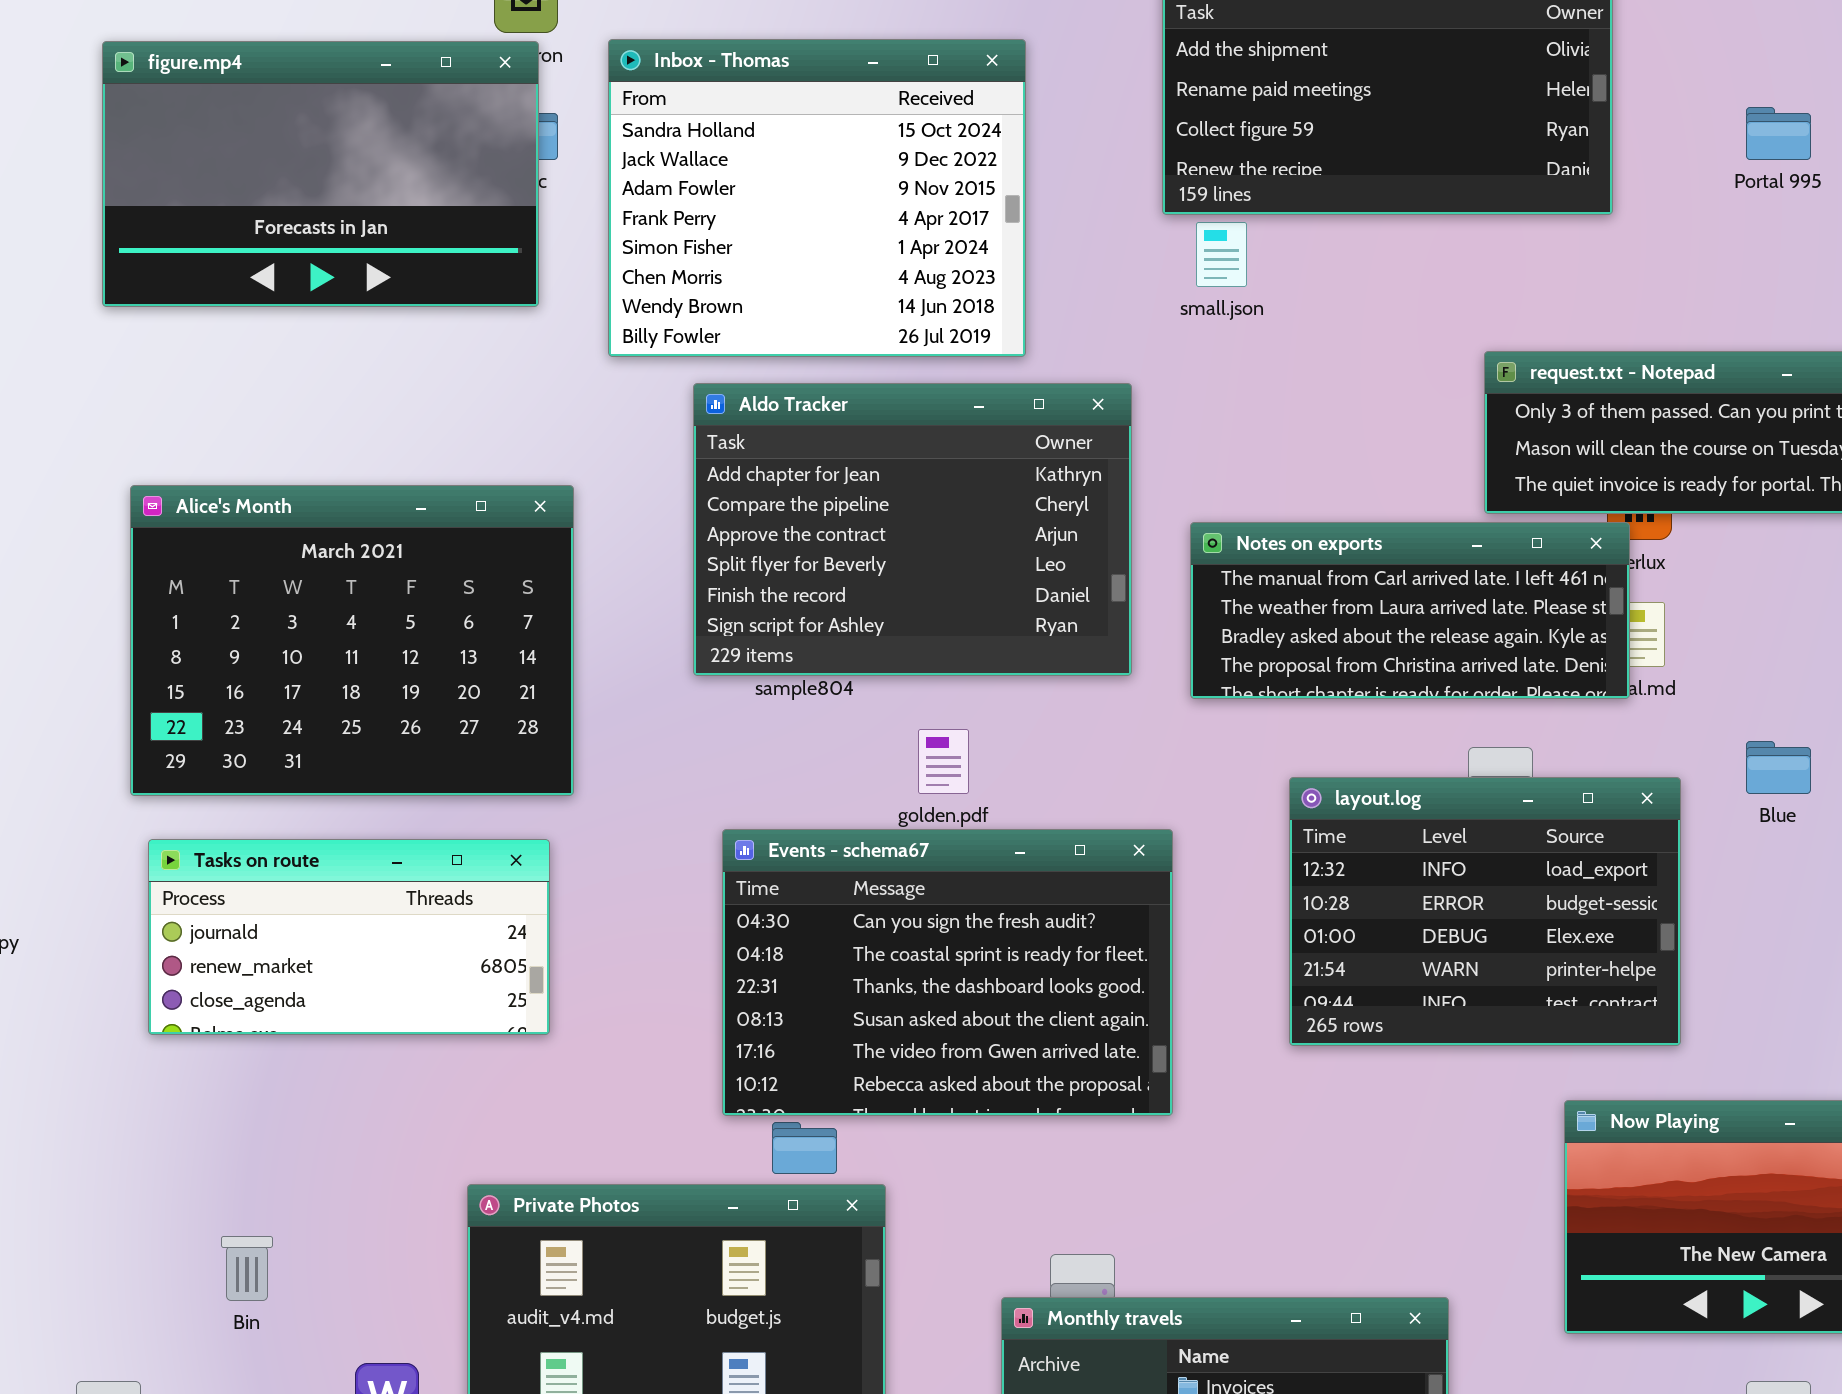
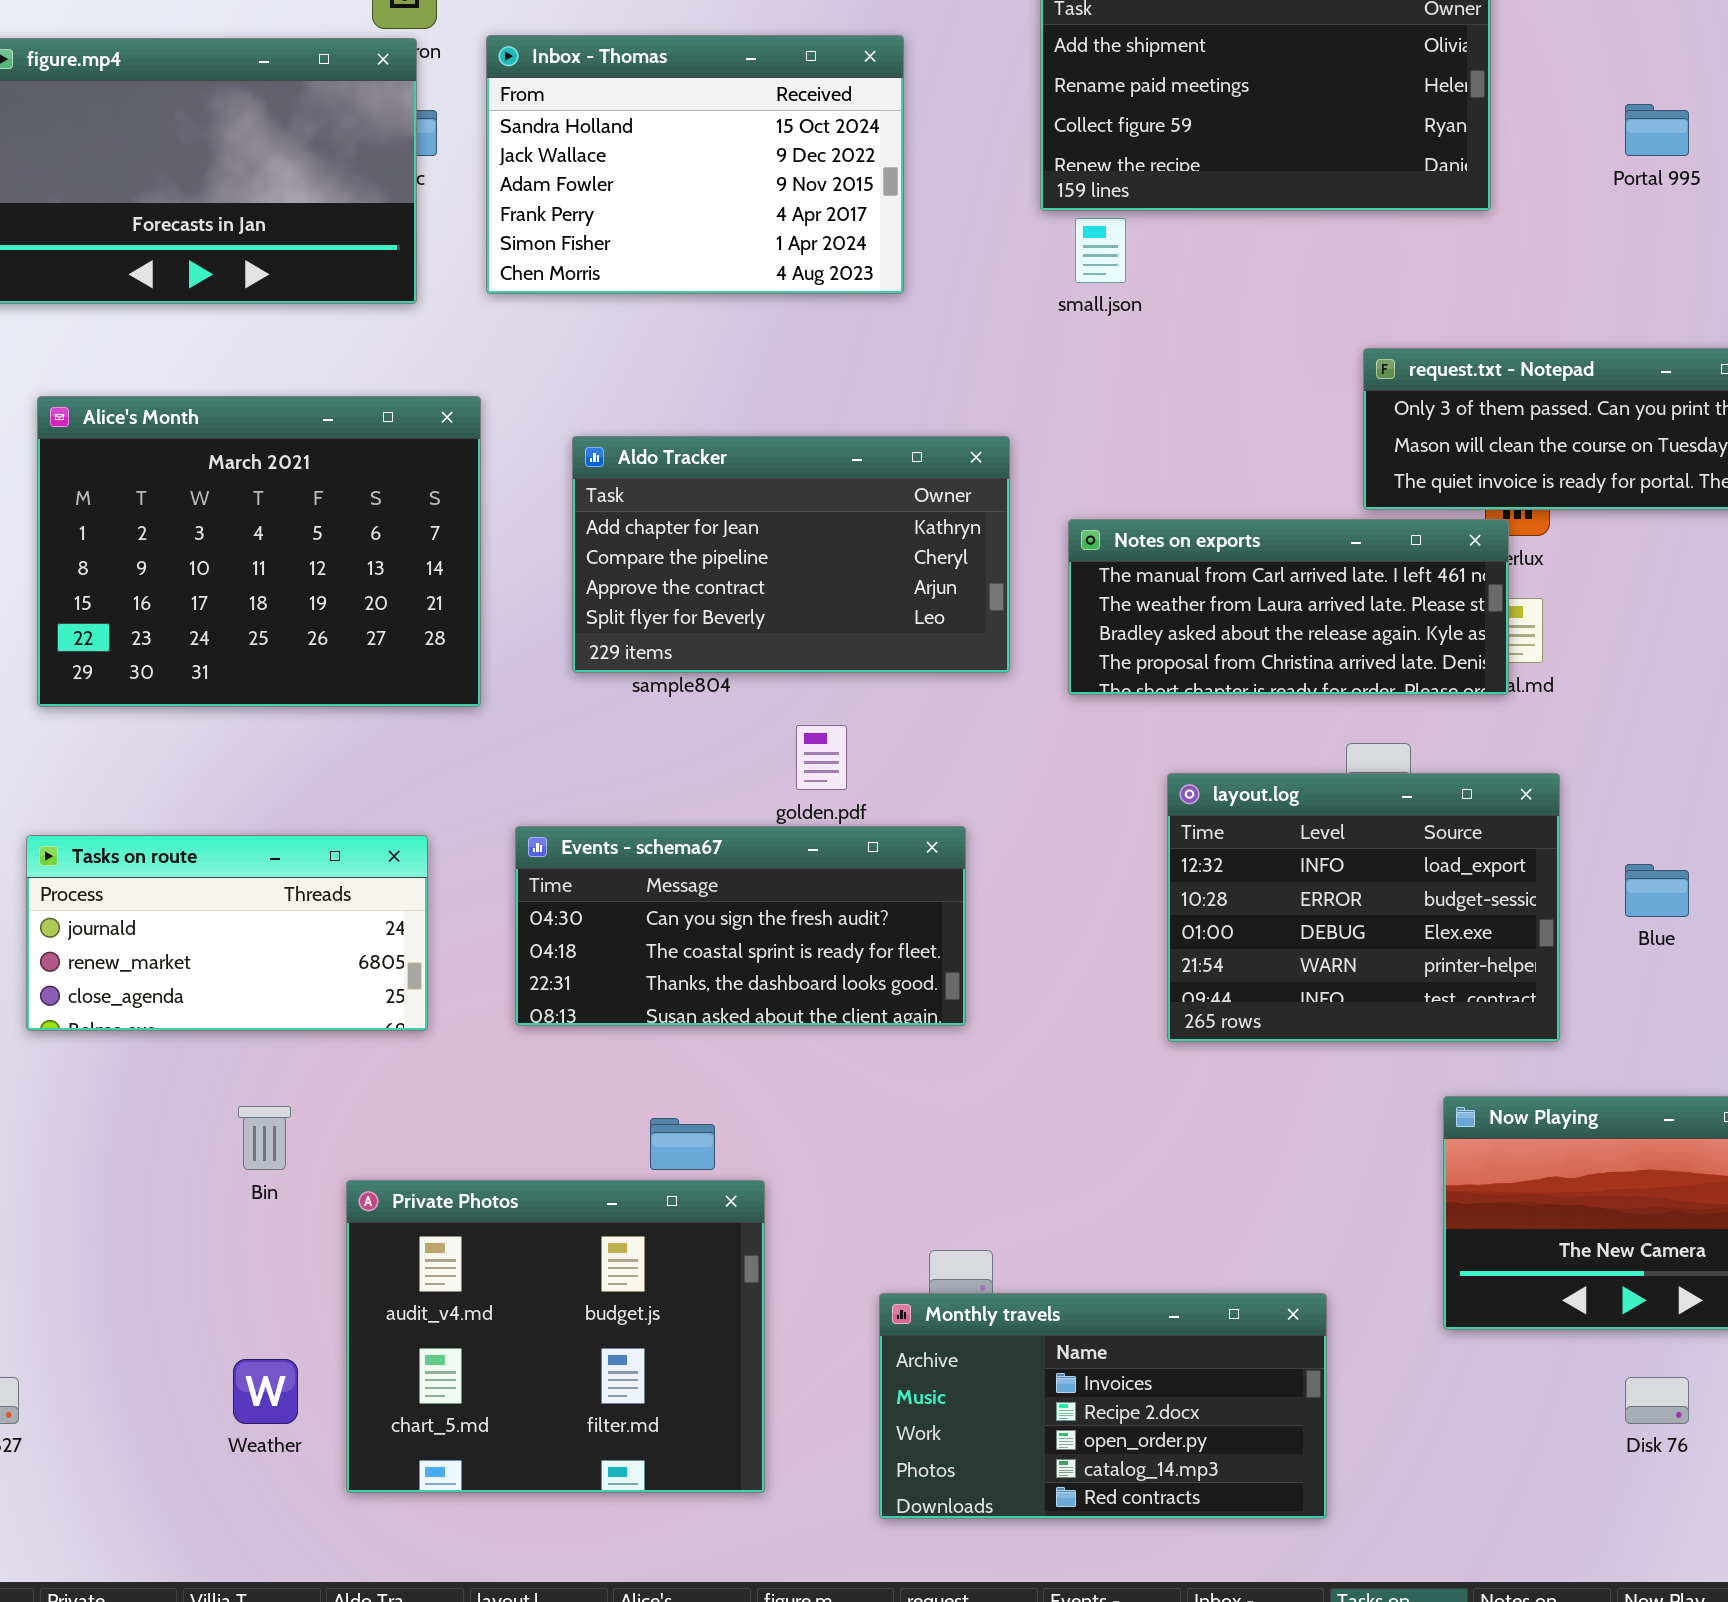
Inbox - Thomas: [608,39,1026,357] -> [486,35,904,294], resized
Aldo Tracker: [693,383,1132,676] -> [572,436,1010,673], resized
Alice's Month: [130,485,574,796] -> [37,396,481,707], moved
Blue: [1746,741,1811,794] -> [1625,864,1689,917], moved
Events - schema67: [722,829,1173,1116] -> [515,826,966,1026], moved, resized
Bin: [221,1236,273,1301] -> [238,1106,291,1170], moved

